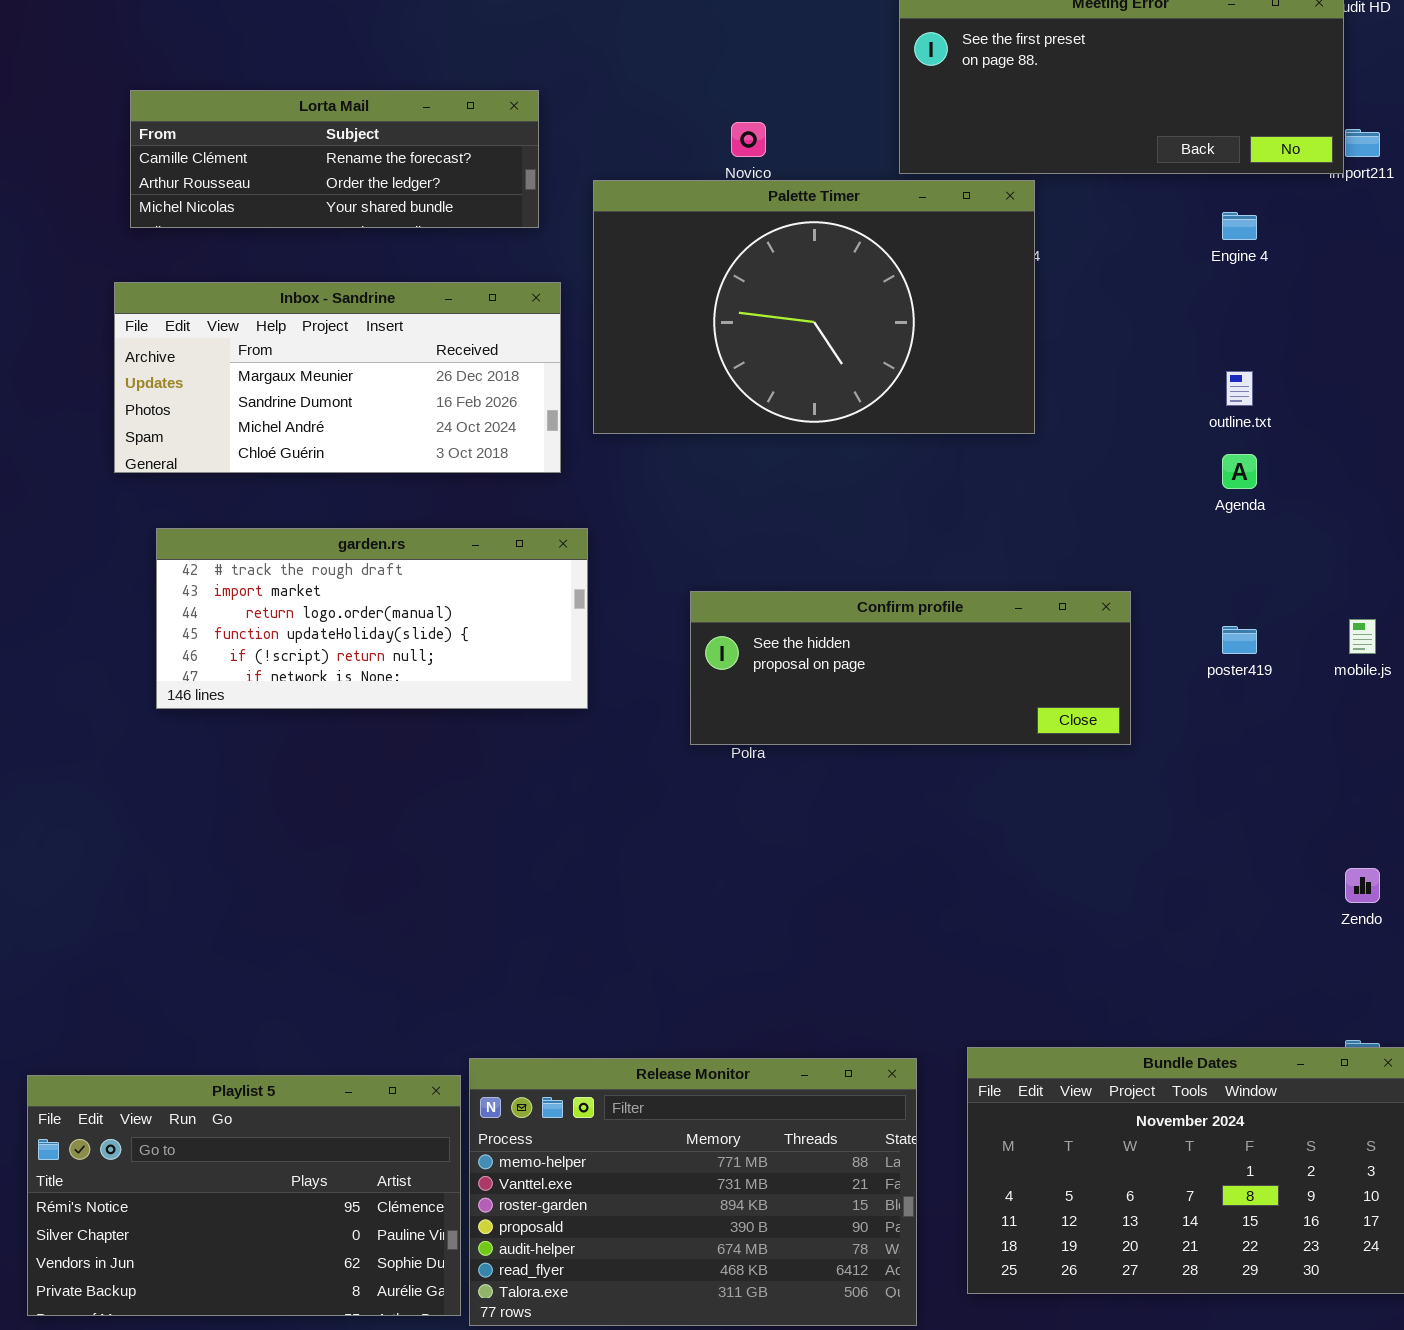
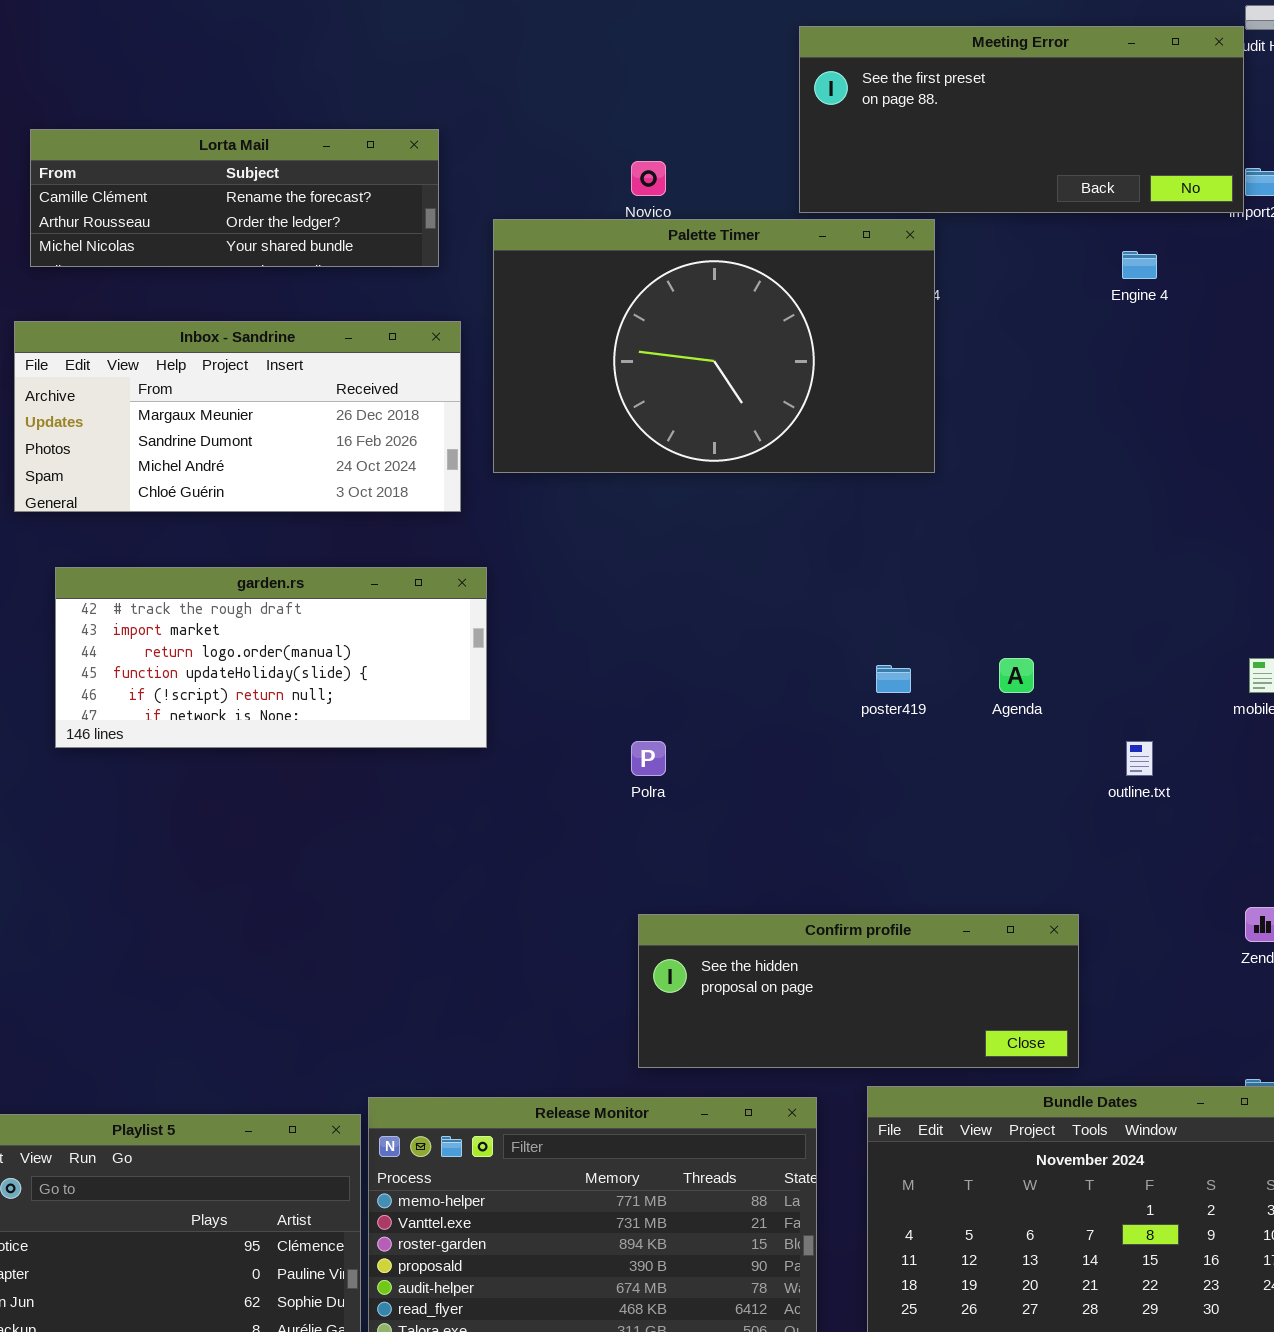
outline.txt: [1226,371,1253,406] -> [1126,741,1153,776], moved
Agenda: [1222,454,1257,489] -> [999,658,1034,693], moved
Confirm profile: [690,591,1131,745] -> [638,914,1079,1068], moved
poster419: [1222,626,1257,654] -> [876,665,911,693], moved

